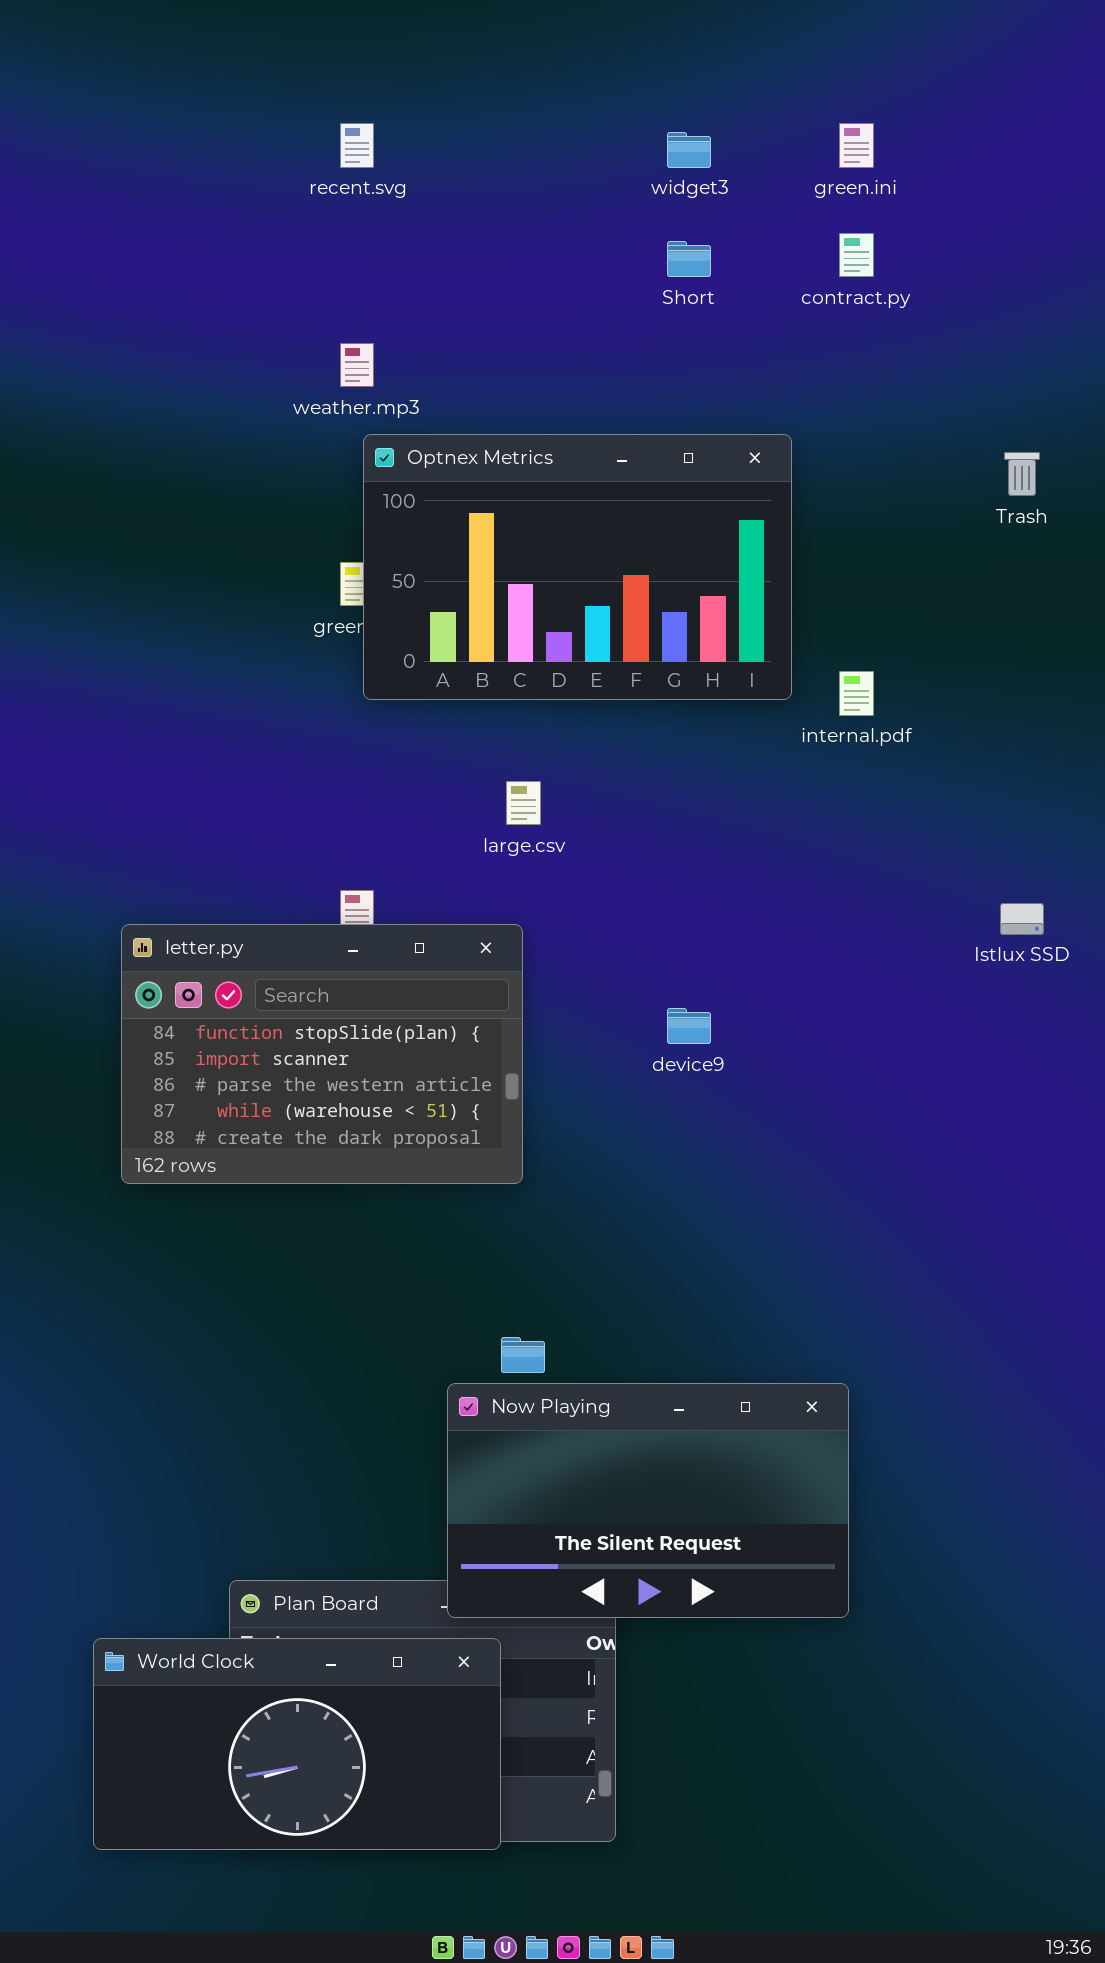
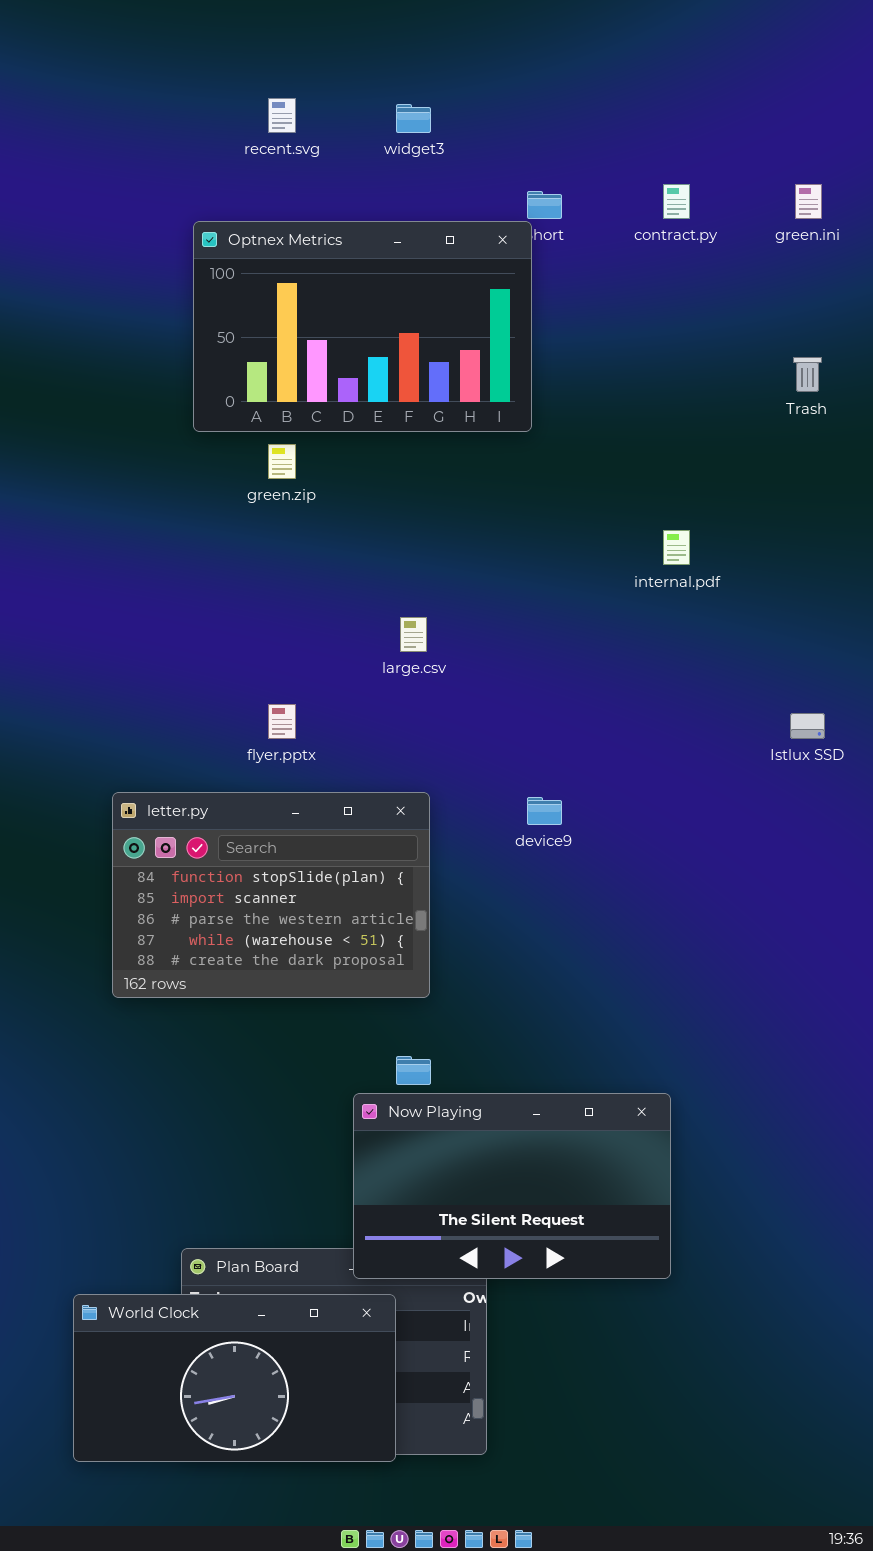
green.ini: [839,123,874,168] -> [795,184,822,219], moved
widget3: [667,132,711,168] -> [396,104,431,133], moved
Optnex Metrics: [363,434,792,700] -> [193,221,532,432], moved
letter.py: [121,924,523,1184] -> [112,792,430,998], moved

